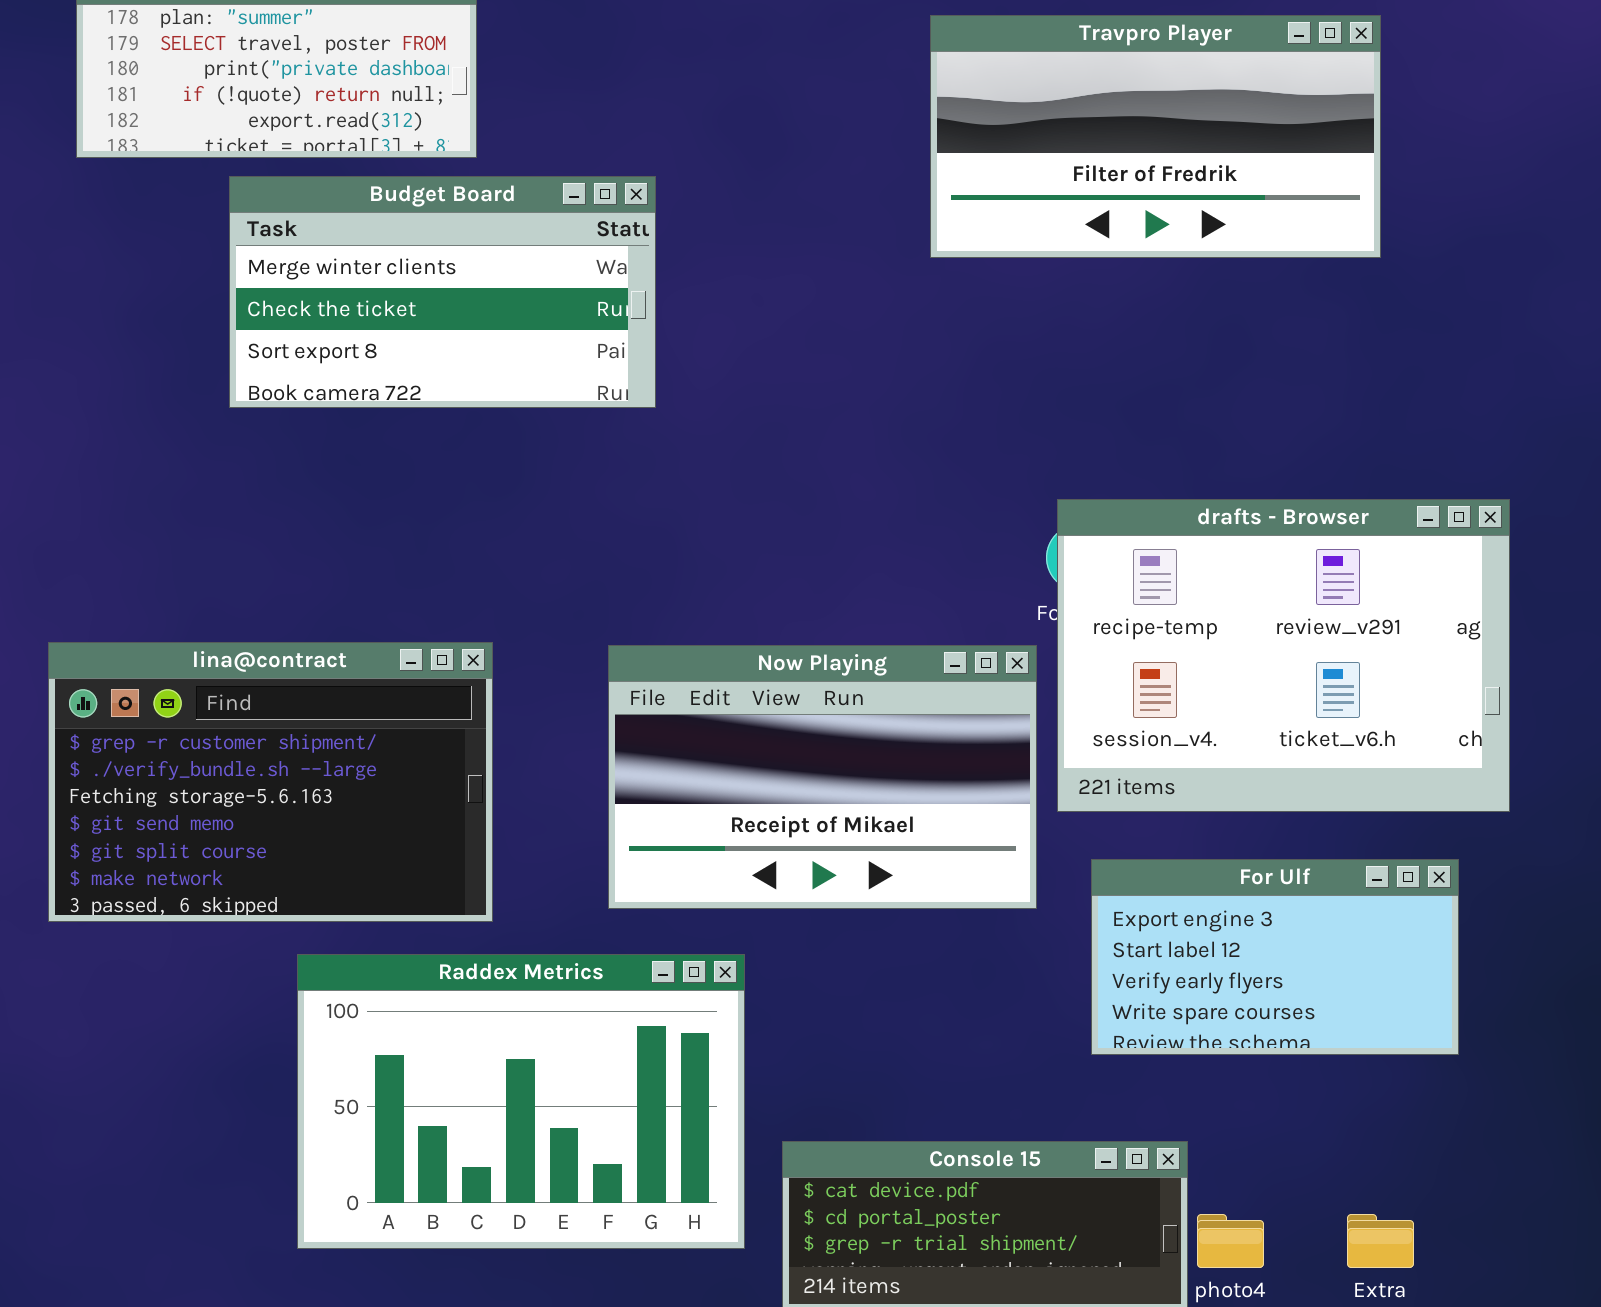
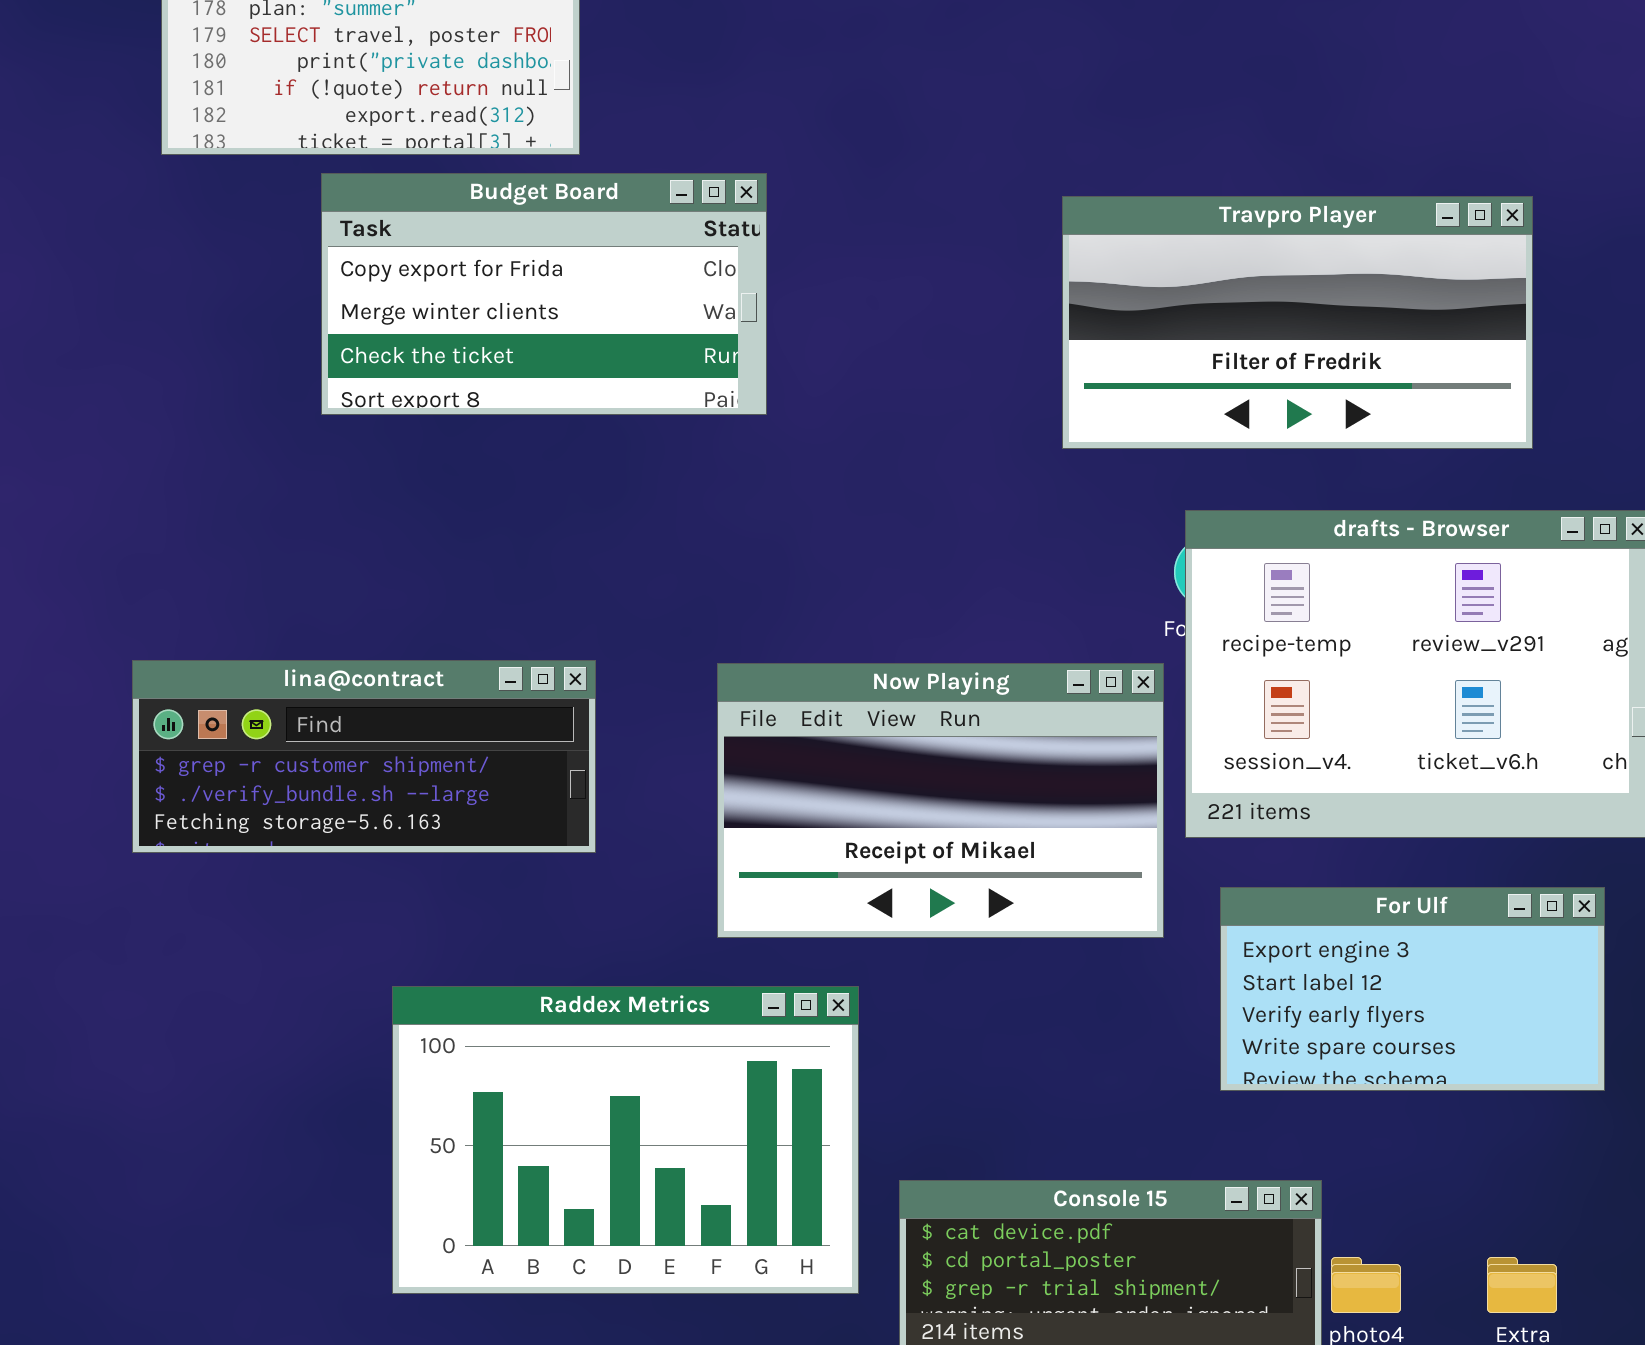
Travpro Player: [930,15,1381,258] -> [1062,196,1533,449], moved
Budget Board: [229,176,656,408] -> [321,173,767,415], scrolled up 1 row
lina@contract: [48,642,493,922] -> [132,660,596,853], resized

